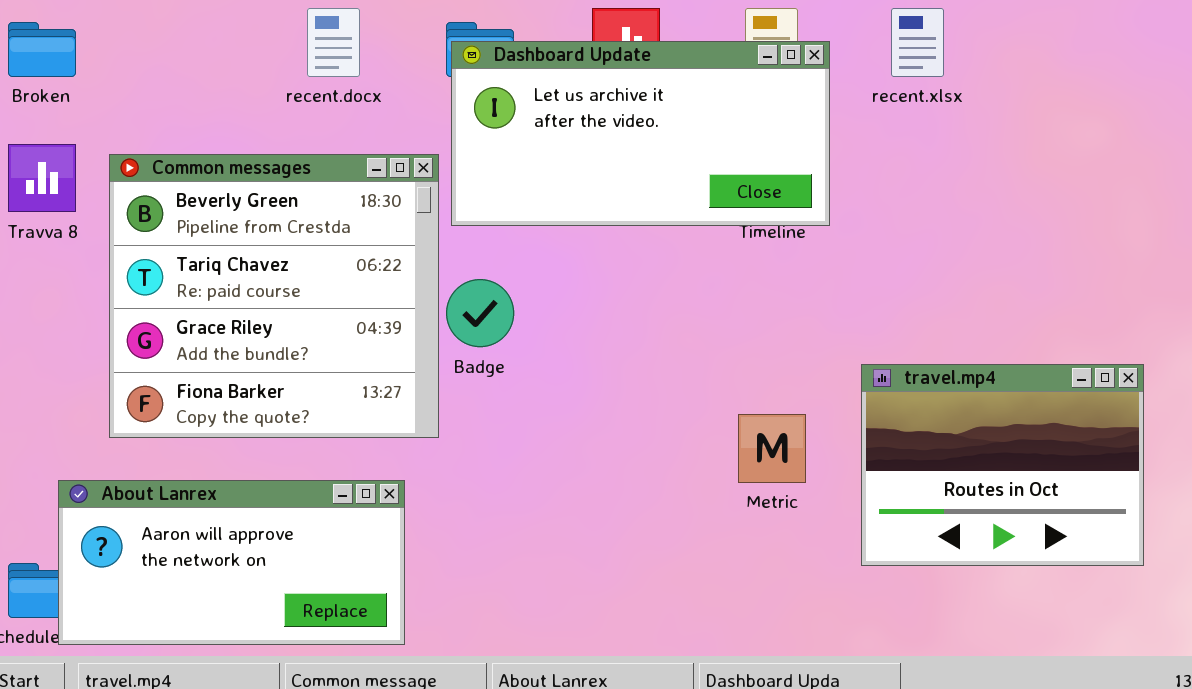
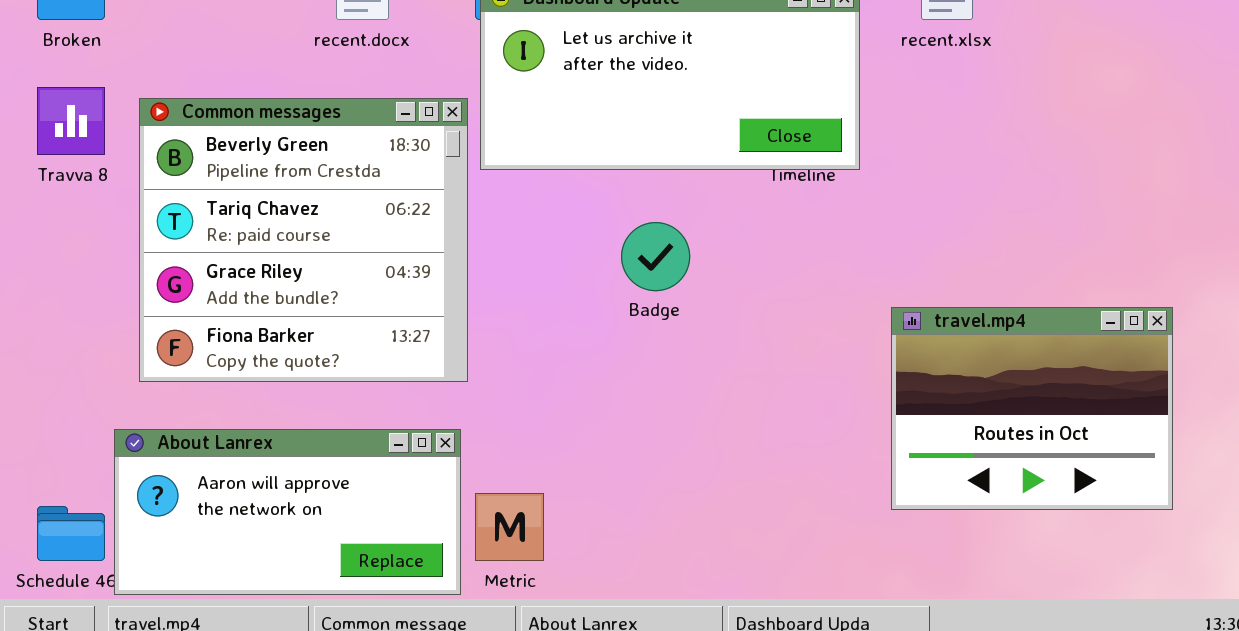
Badge: [446,279,514,347] -> [621,222,690,291], moved
Metric: [738,414,806,483] -> [475,493,544,561], moved
About Lanrex: [58,480,405,645] -> [114,429,461,595], moved

